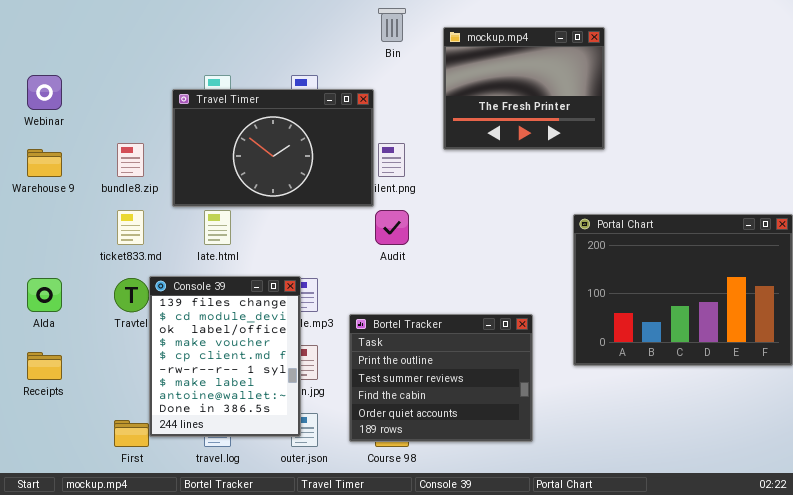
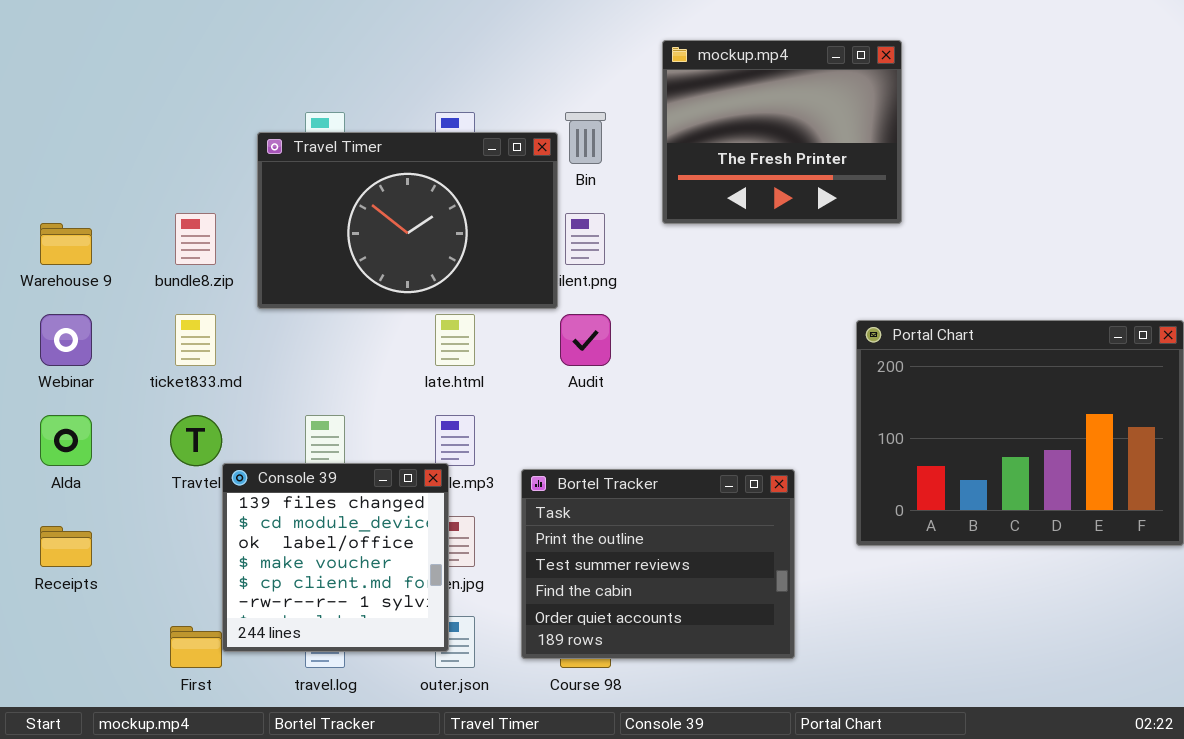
Bin: [378,8,406,42] -> [565,112,606,164], moved
Webinar: [27,75,62,110] -> [40,314,92,366], moved
late.html: [204,210,231,245] -> [435,314,475,366], moved
Console 39: [149,276,301,437] -> [222,463,449,652], resized

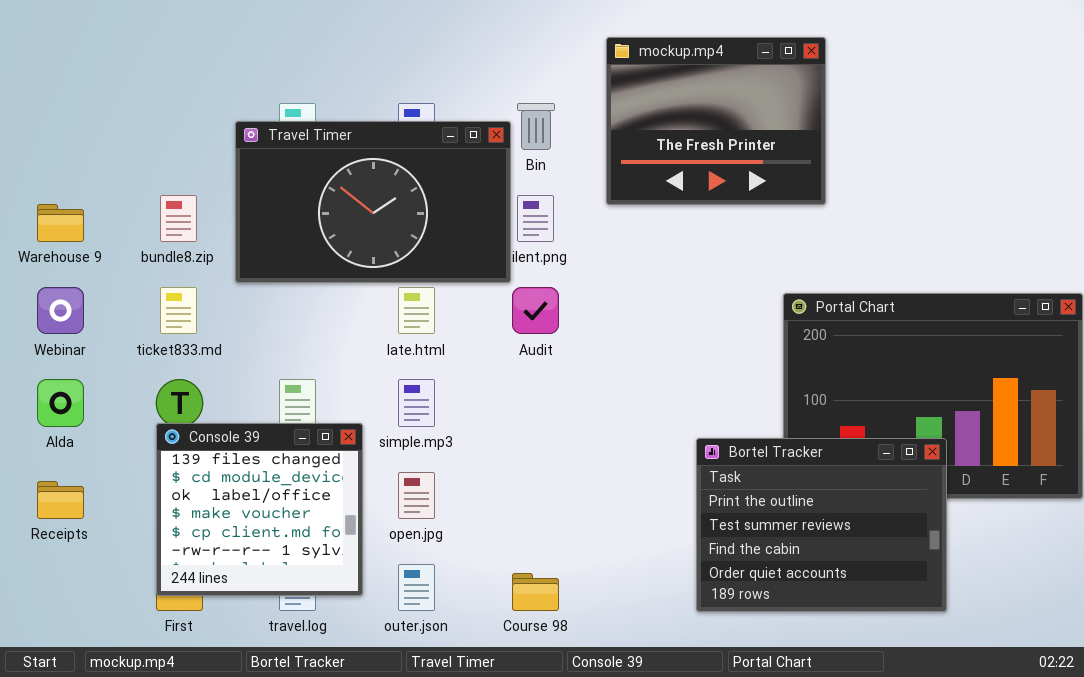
Console 39: [222,463,449,652] -> [156,423,363,596], moved
Bortel Tracker: [521,469,795,659] -> [696,438,947,612], moved

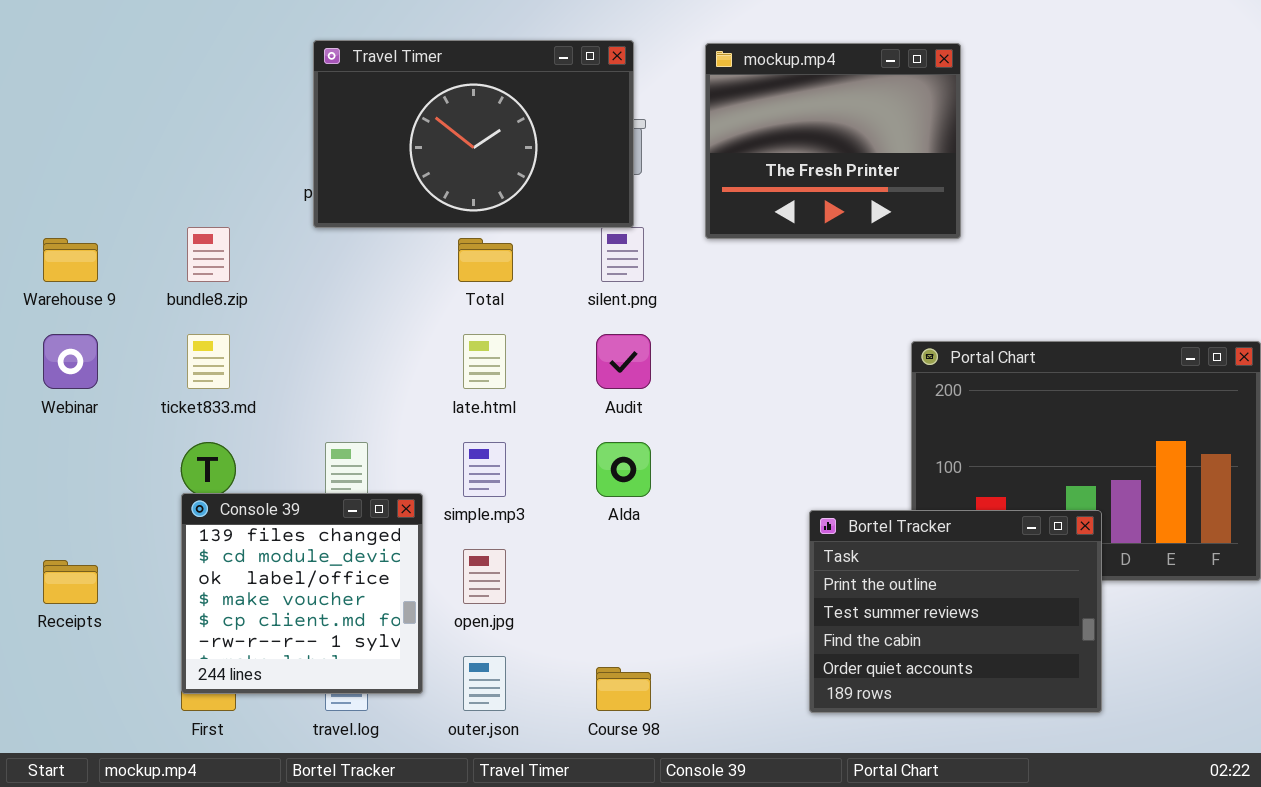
Travel Timer: [235,121,511,283] -> [313,40,634,228], moved
Alda: [37,379,84,427] -> [596,442,651,497], moved

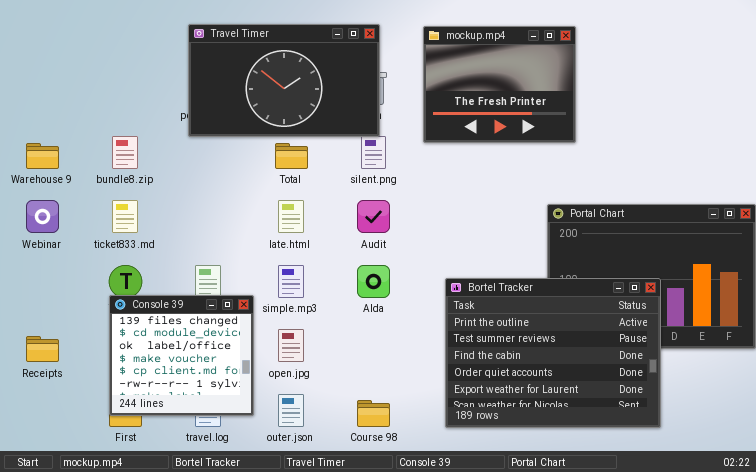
Bortel Tracker: [809,510,1102,713] -> [445,278,661,428], resized

